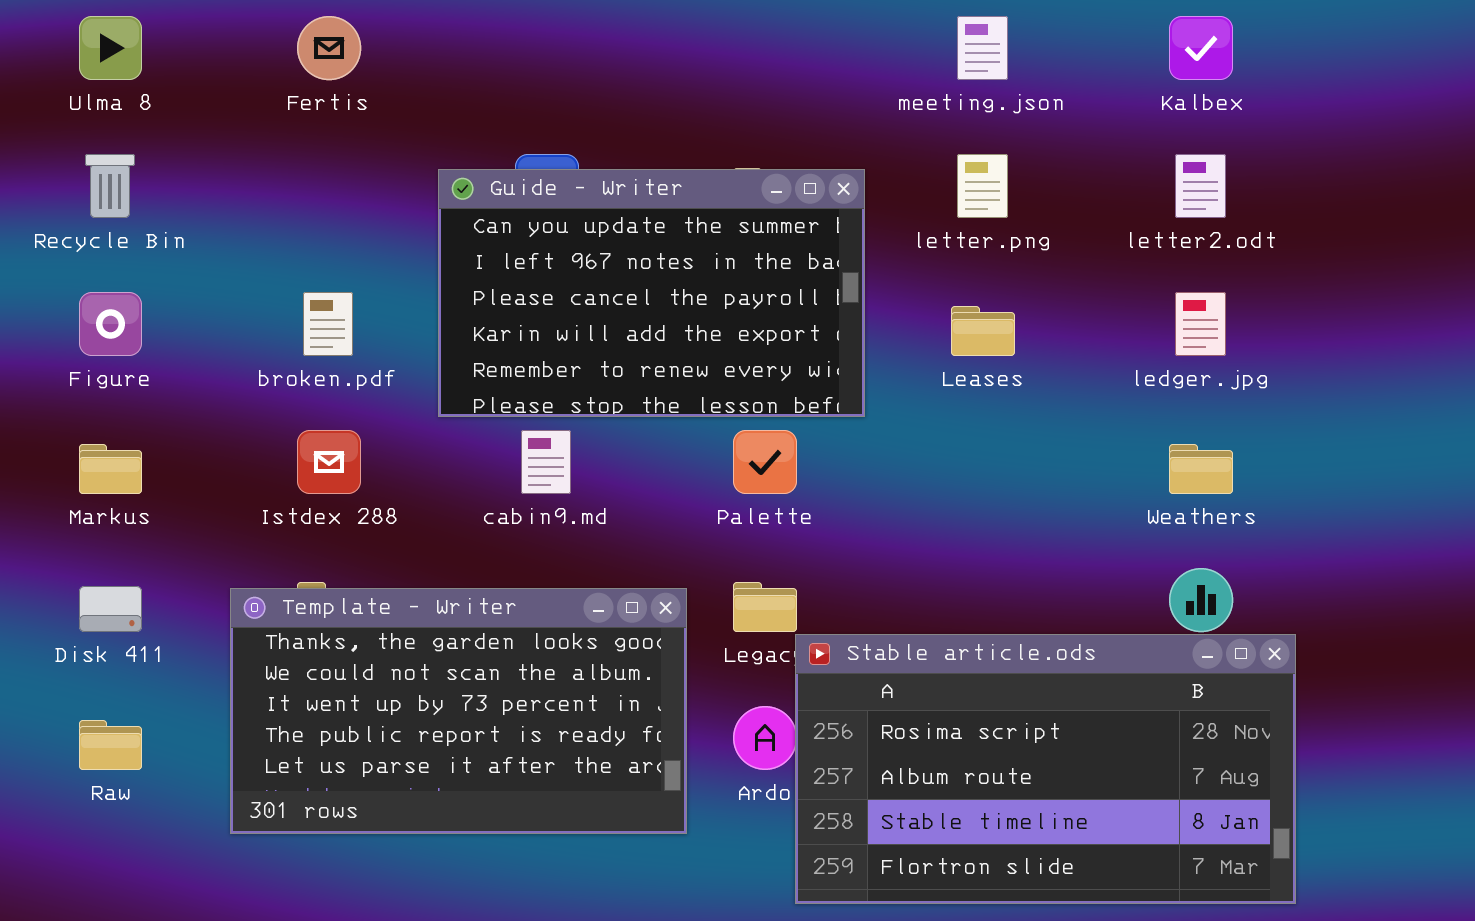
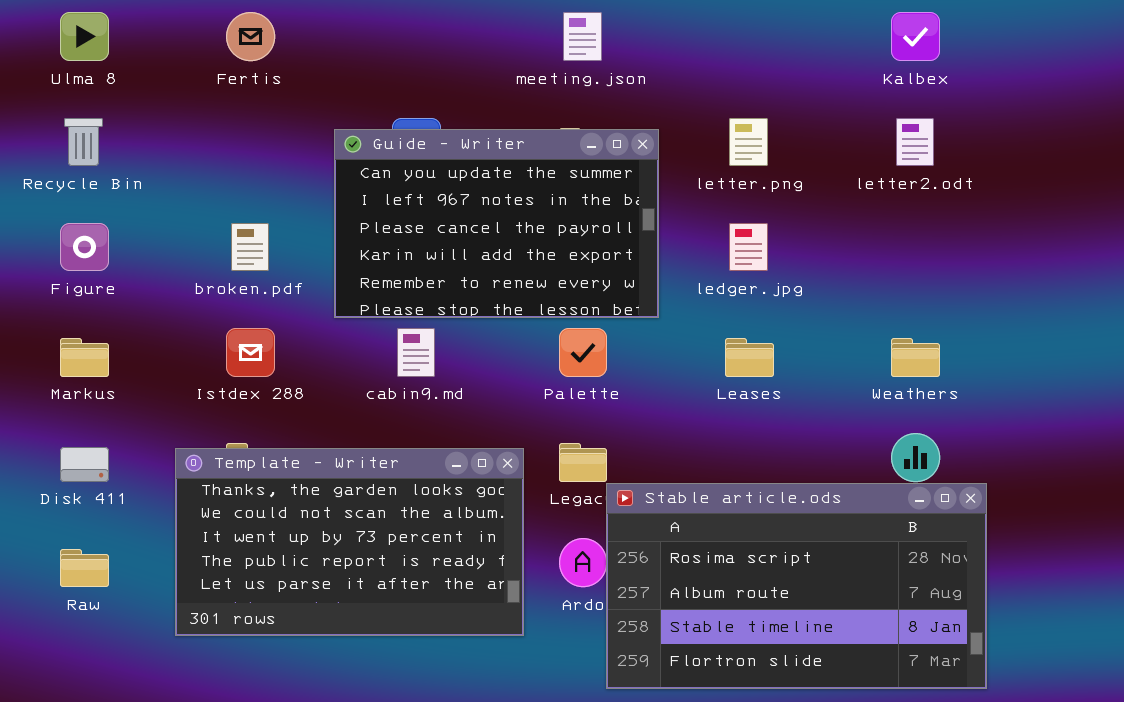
meeting.json: [957,16,1008,80] -> [563,12,602,61], moved
ledger.jpg: [1175,292,1226,356] -> [729,223,768,271], moved
Leases: [951,306,1015,356] -> [725,338,774,377], moved

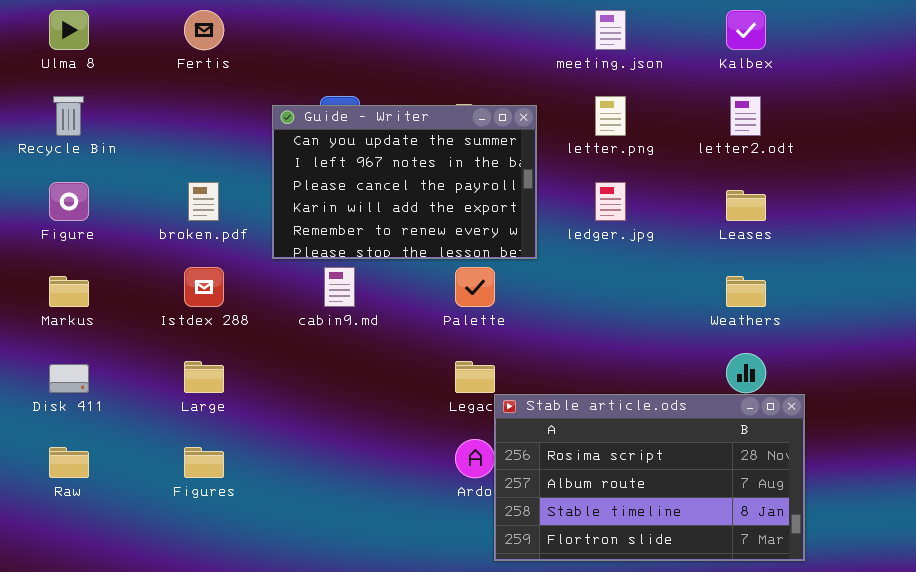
meeting.json: [563,12,602,61] -> [595,10,626,50], moved
Leases: [725,338,774,377] -> [726,190,766,221], moved
Template - Writer: [175,448,524,636] -> none, closed

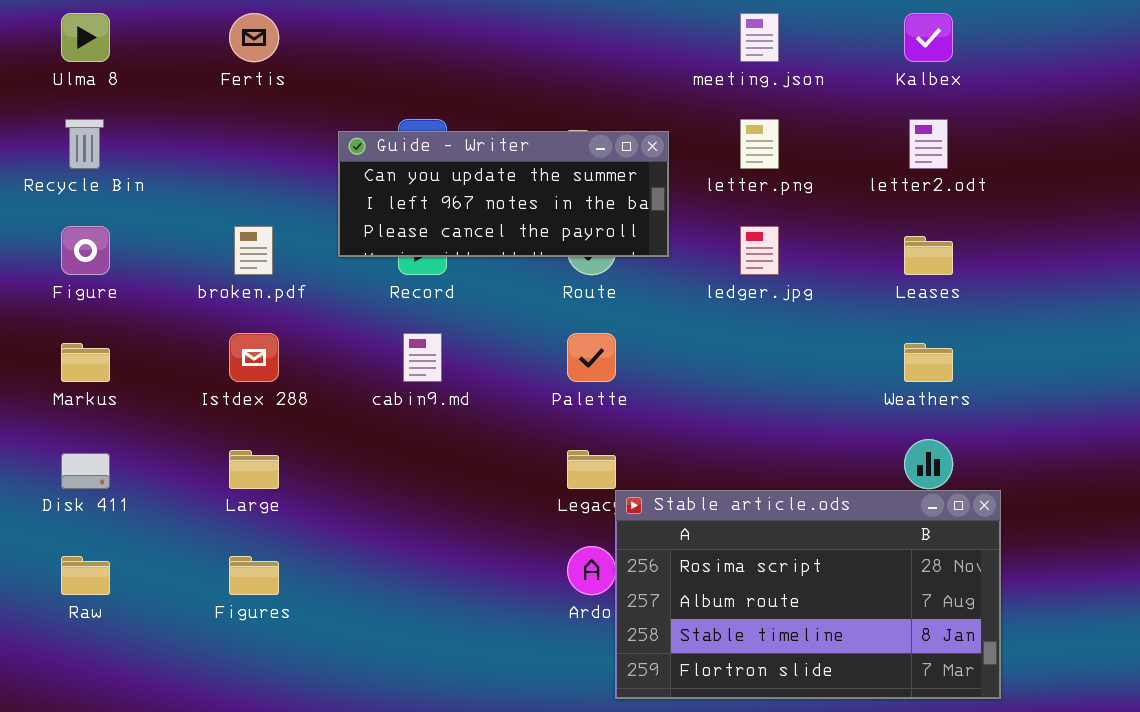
Guide - Writer: [272,105,537,259] -> [338,131,669,257], resized

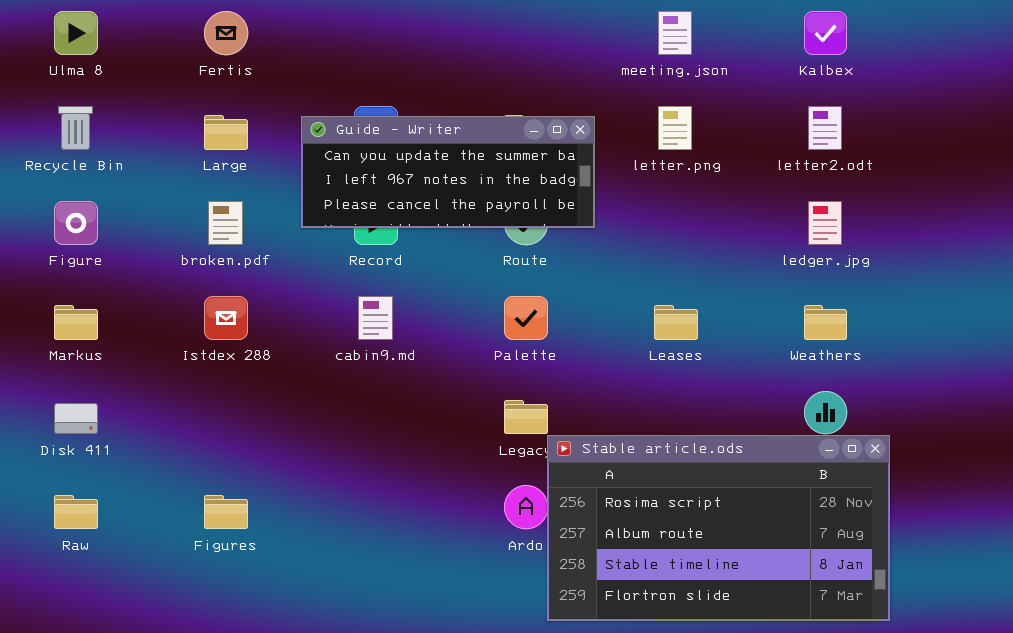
ledger.jpg: [740,226,779,275] -> [808,201,842,245], moved
Leases: [904,236,953,275] -> [654,305,698,340], moved
Large: [229,450,279,489] -> [204,115,248,150], moved

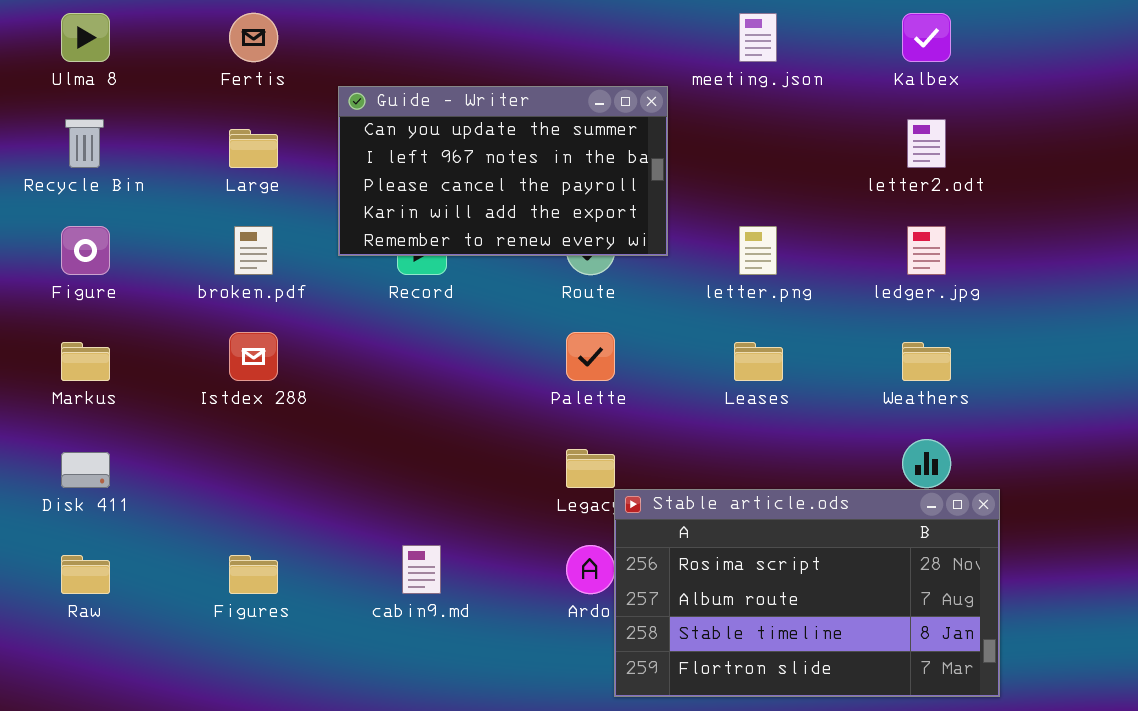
letter.png: [658,106,692,150] -> [739,226,777,275], moved
Guide - Writer: [301,116,595,228] -> [338,86,668,256], resized
cabin9.md: [358,296,393,340] -> [402,545,441,594], moved

